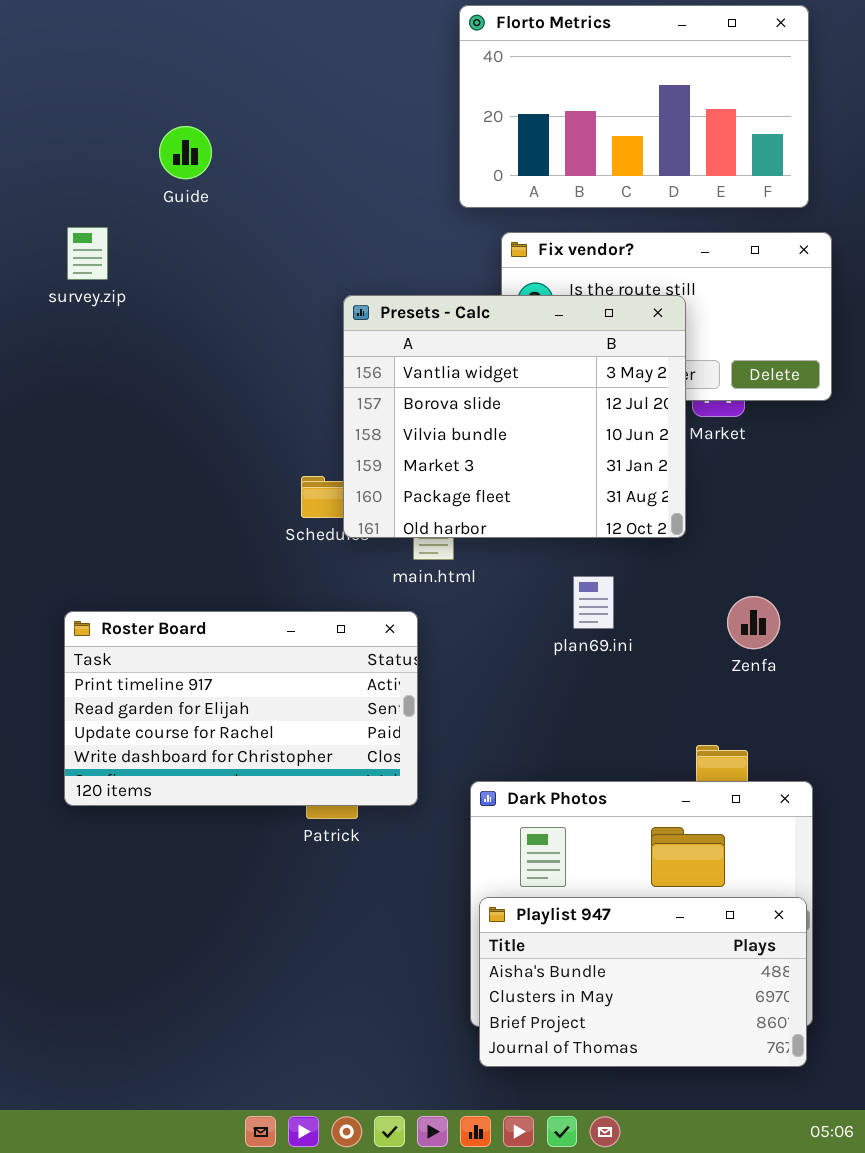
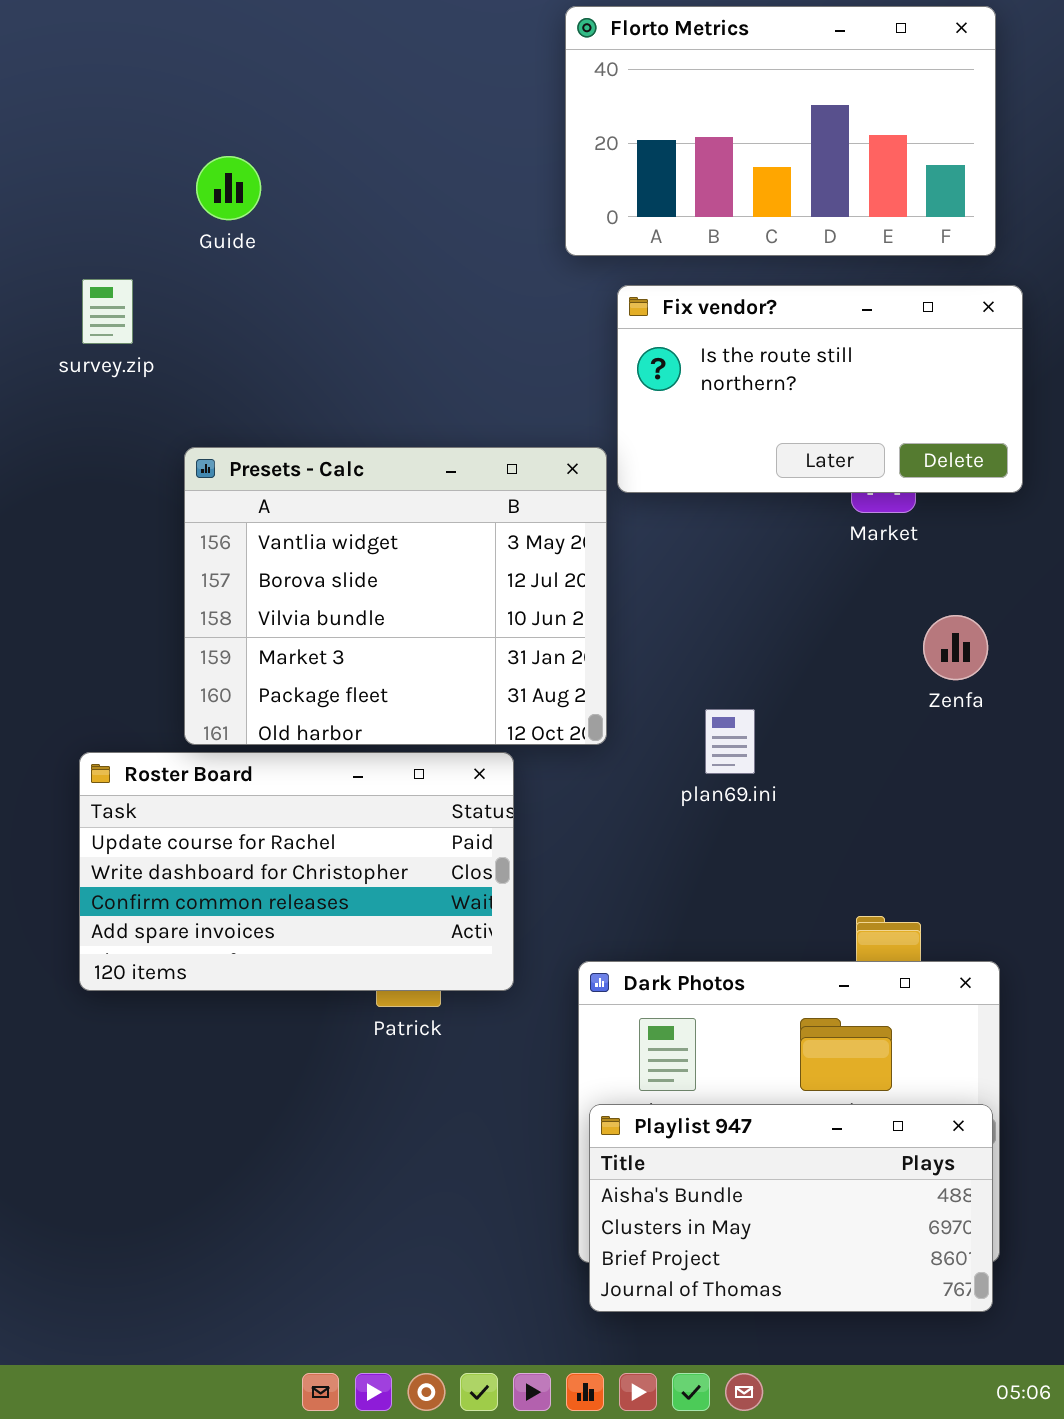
Presets - Calc: [343,295,686,538] -> [184,447,607,745], moved
Zenfa: [727,596,780,649] -> [923,615,988,680], moved
Roster Board: [64,611,418,806] -> [79,752,514,991], scrolled down 2 rows

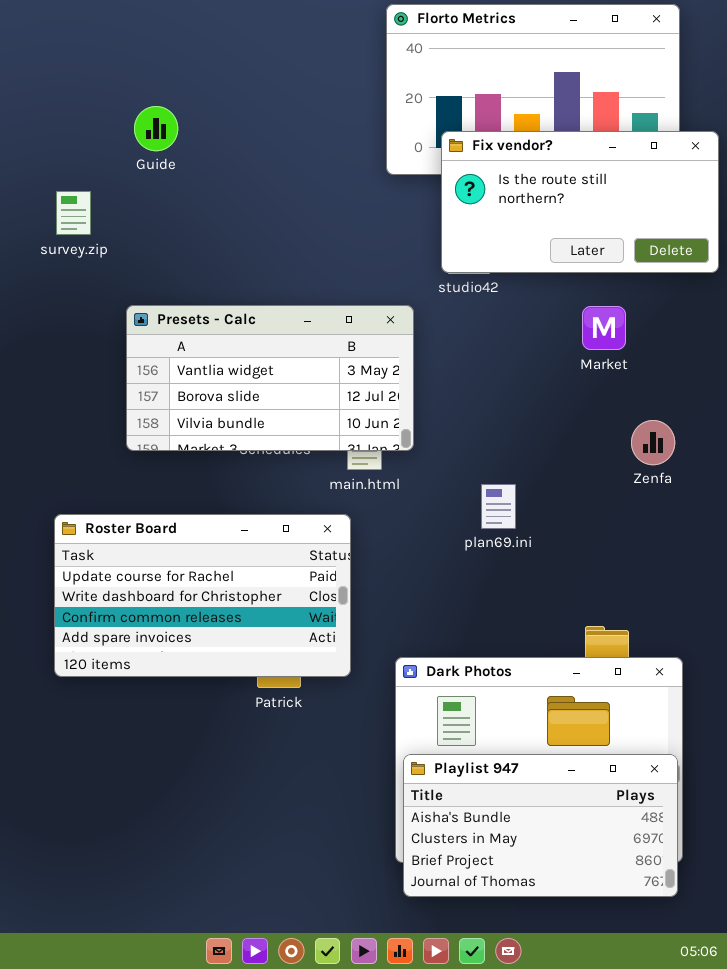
Fix vendor?: [617,285,1023,493] -> [441,131,719,273], moved
Presets - Calc: [184,447,607,745] -> [126,305,414,451], resized

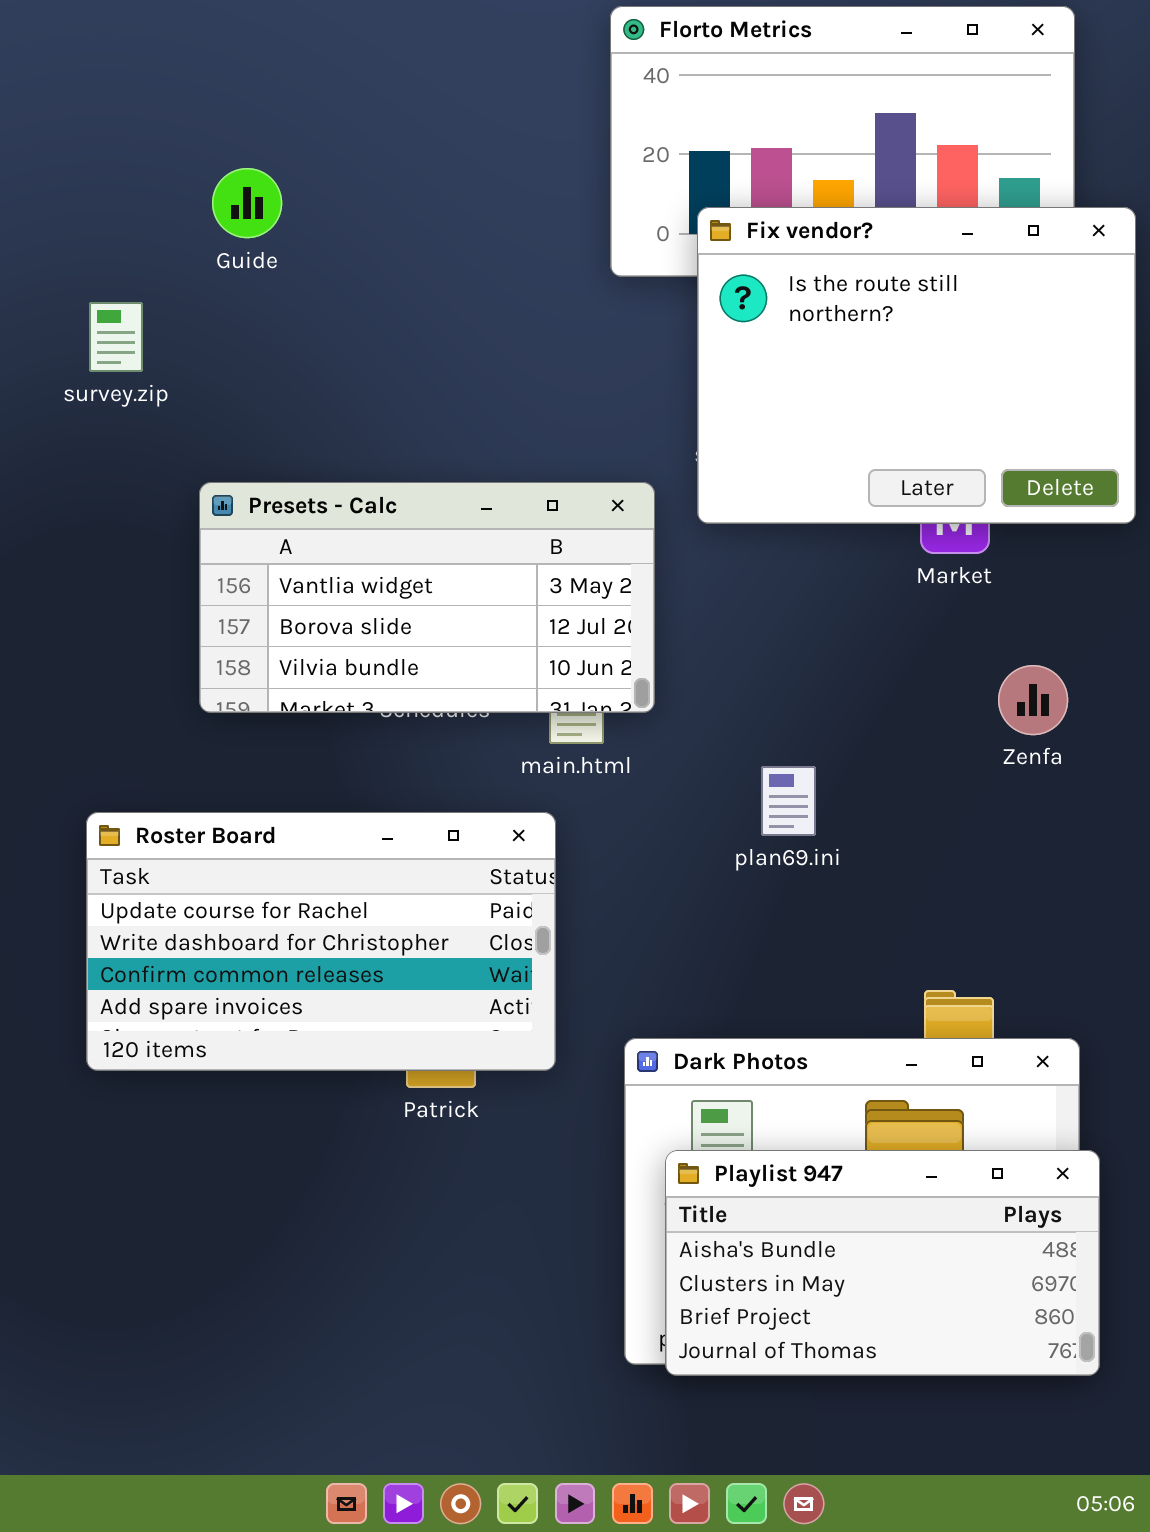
Fix vendor?: [441,131,719,273] -> [697,207,1136,524], resized
Playlist 947: [403,754,678,897] -> [665,1150,1100,1376], moved

